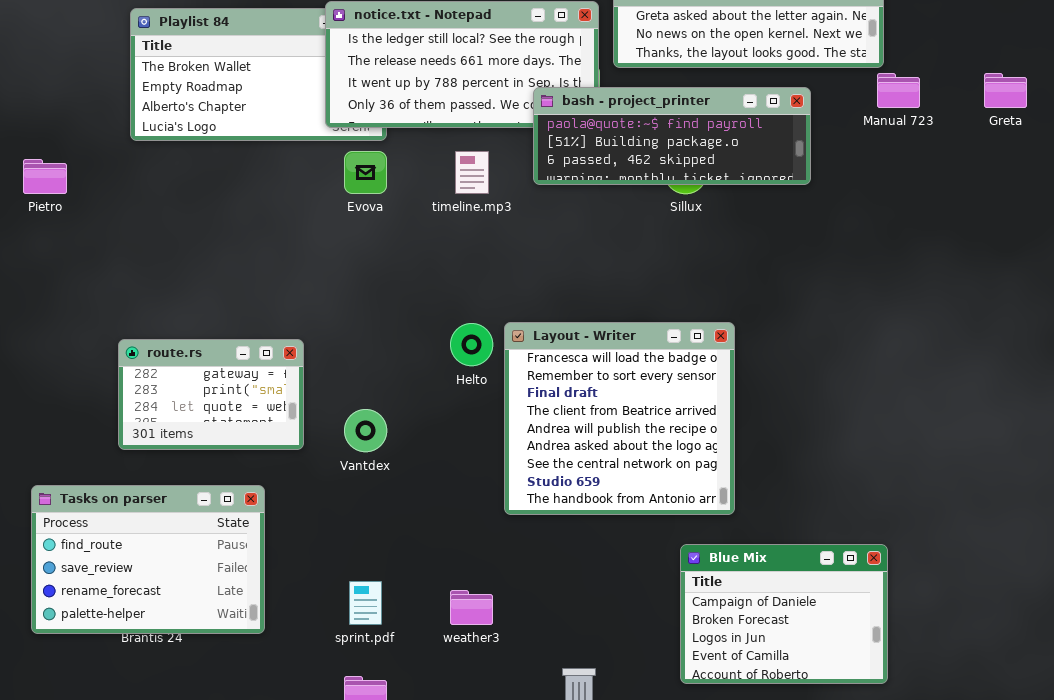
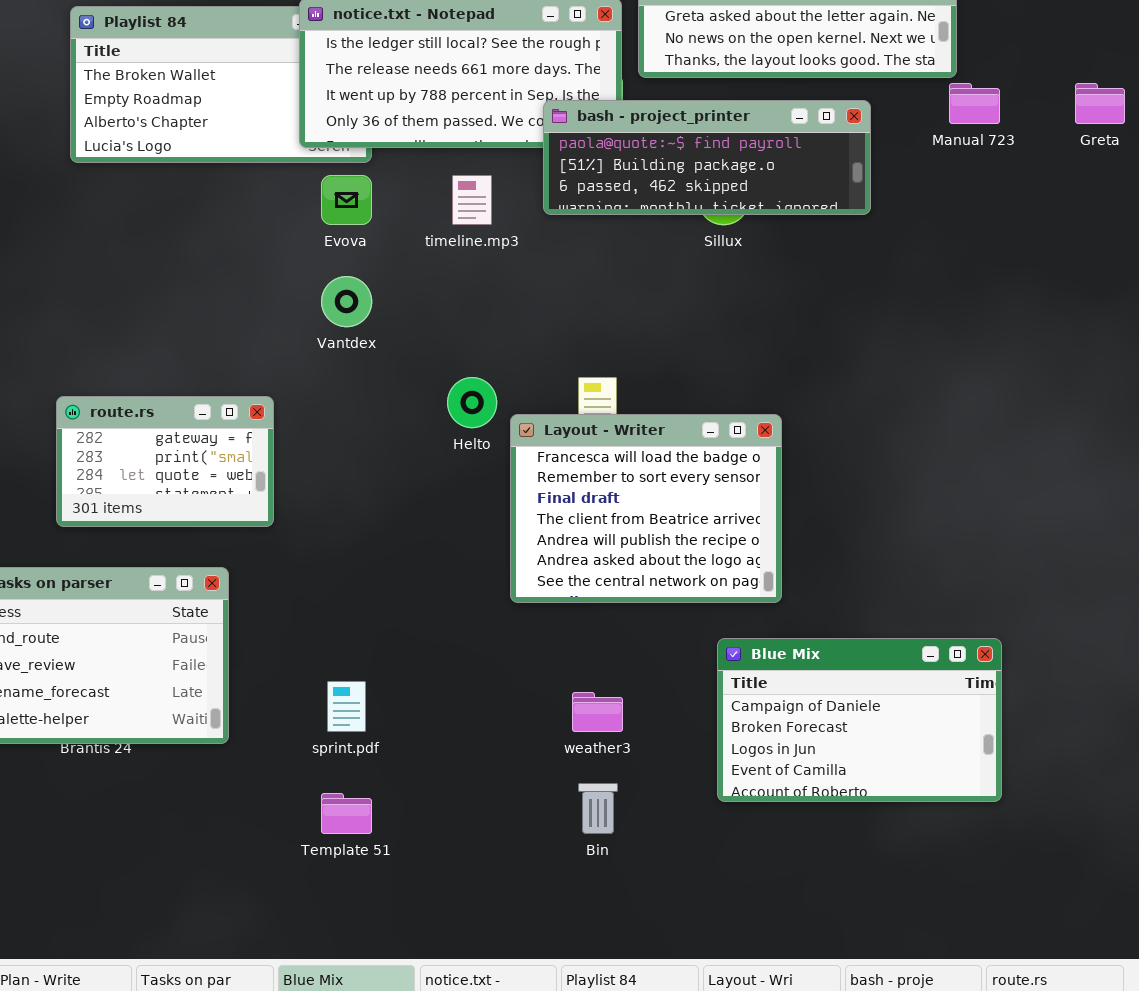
Layout - Writer: [504,322,735,515] -> [510,414,782,603], resized
Vantdex: [344,409,387,452] -> [321,276,372,327], moved
Blue Mix: [680,544,888,684] -> [717,638,1002,802], resized
weather3: [450,590,493,625] -> [572,692,623,732], moved

